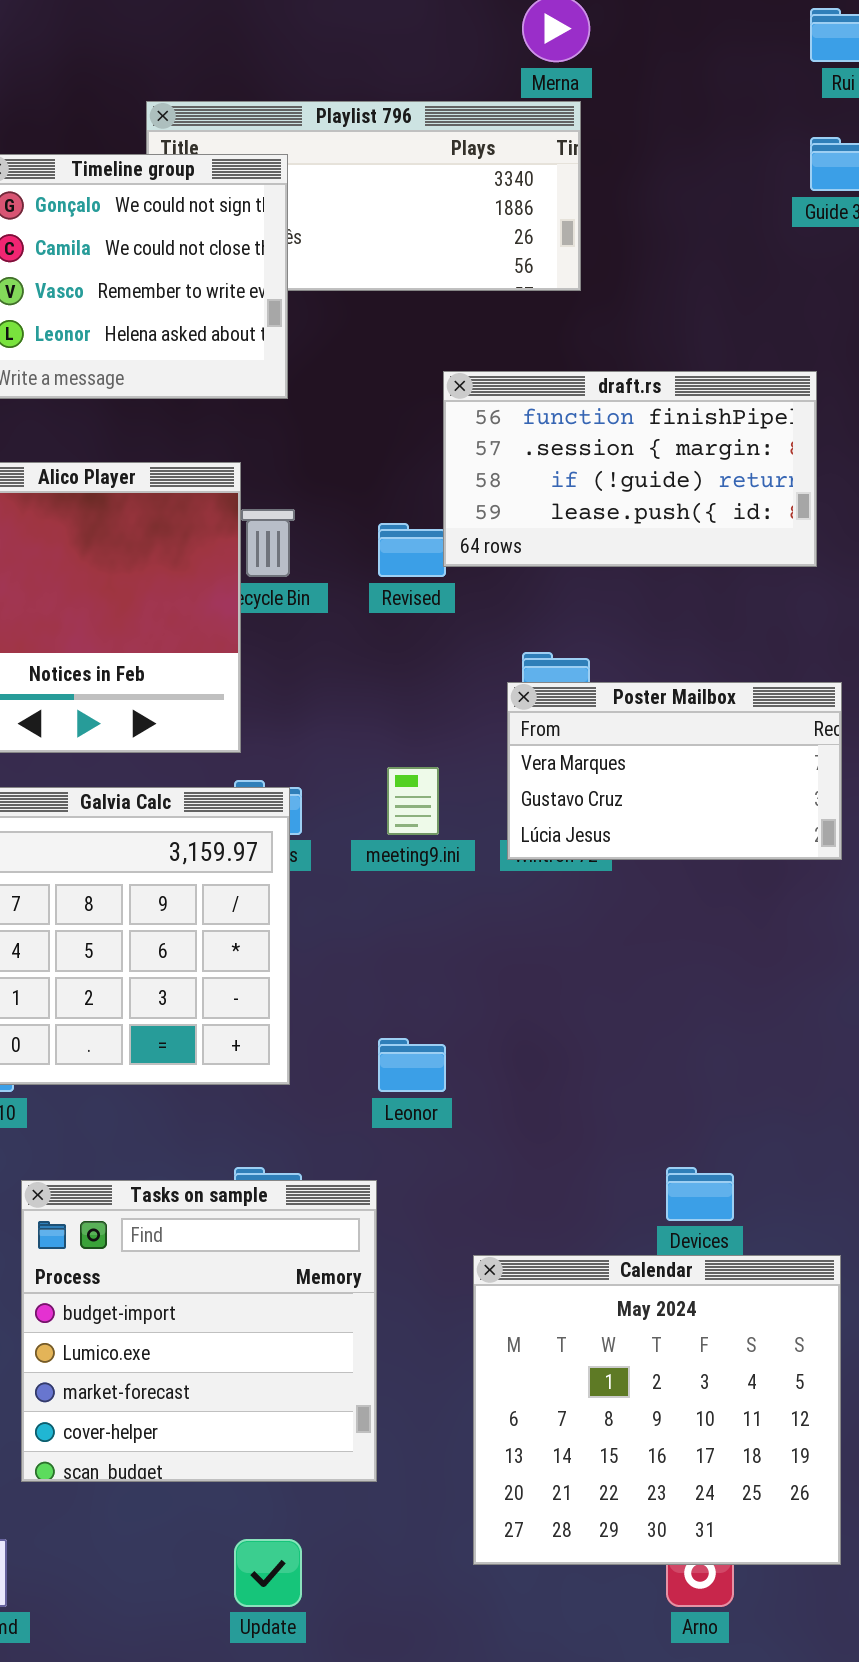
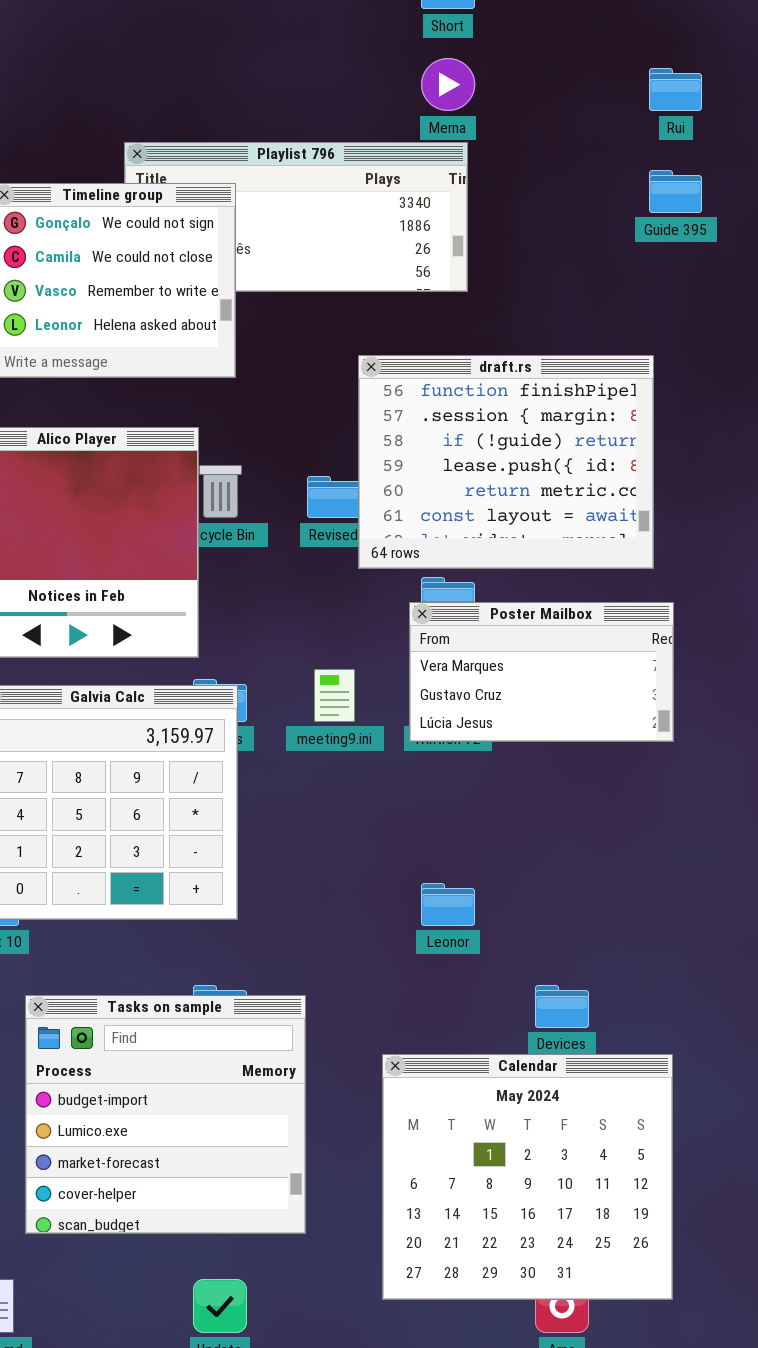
draft.rs: [443,371,817,567] -> [358,355,654,569], resized
Leonor: [378,1038,446,1092] -> [421,883,475,926], moved

